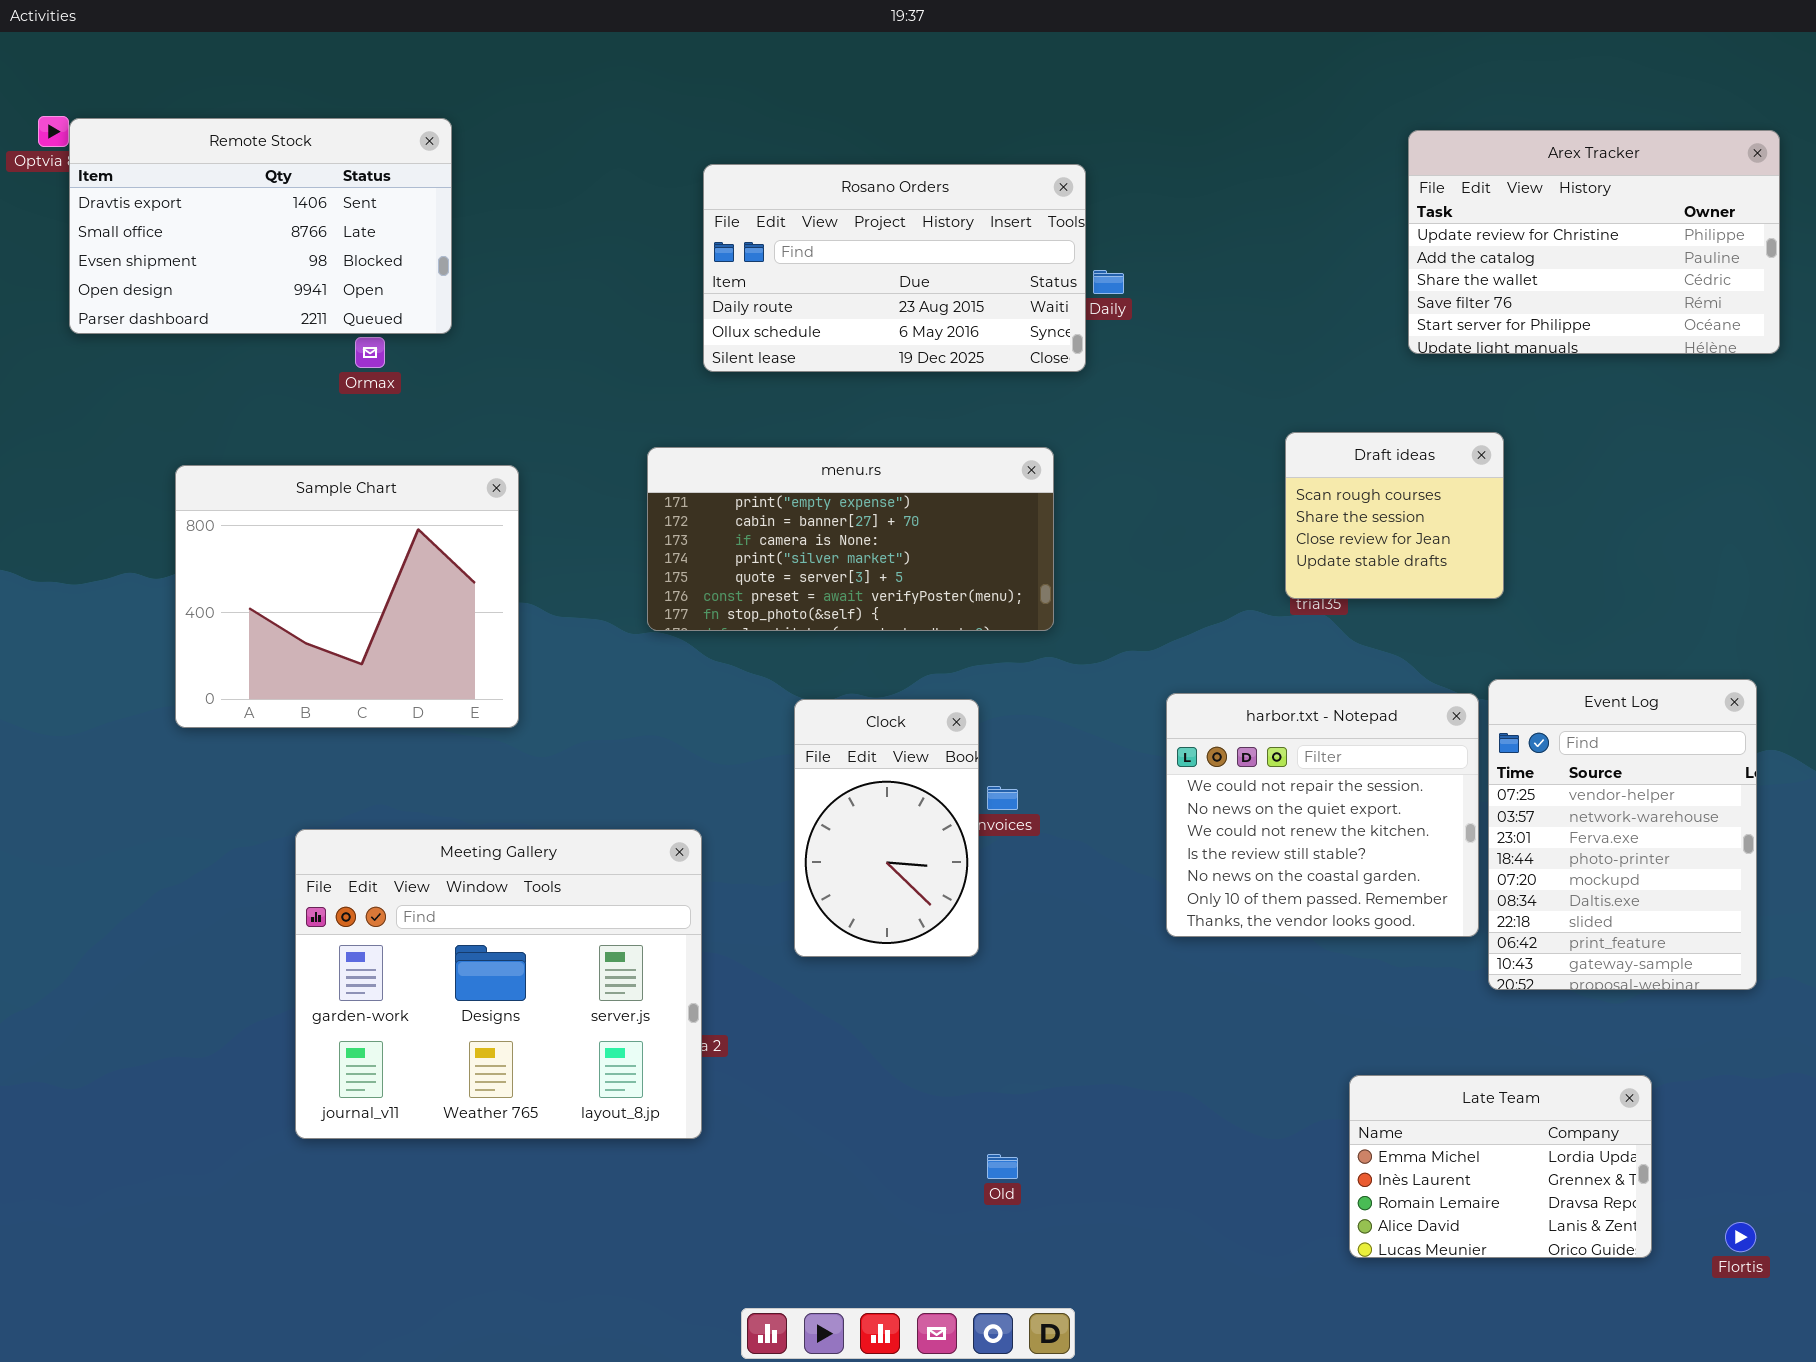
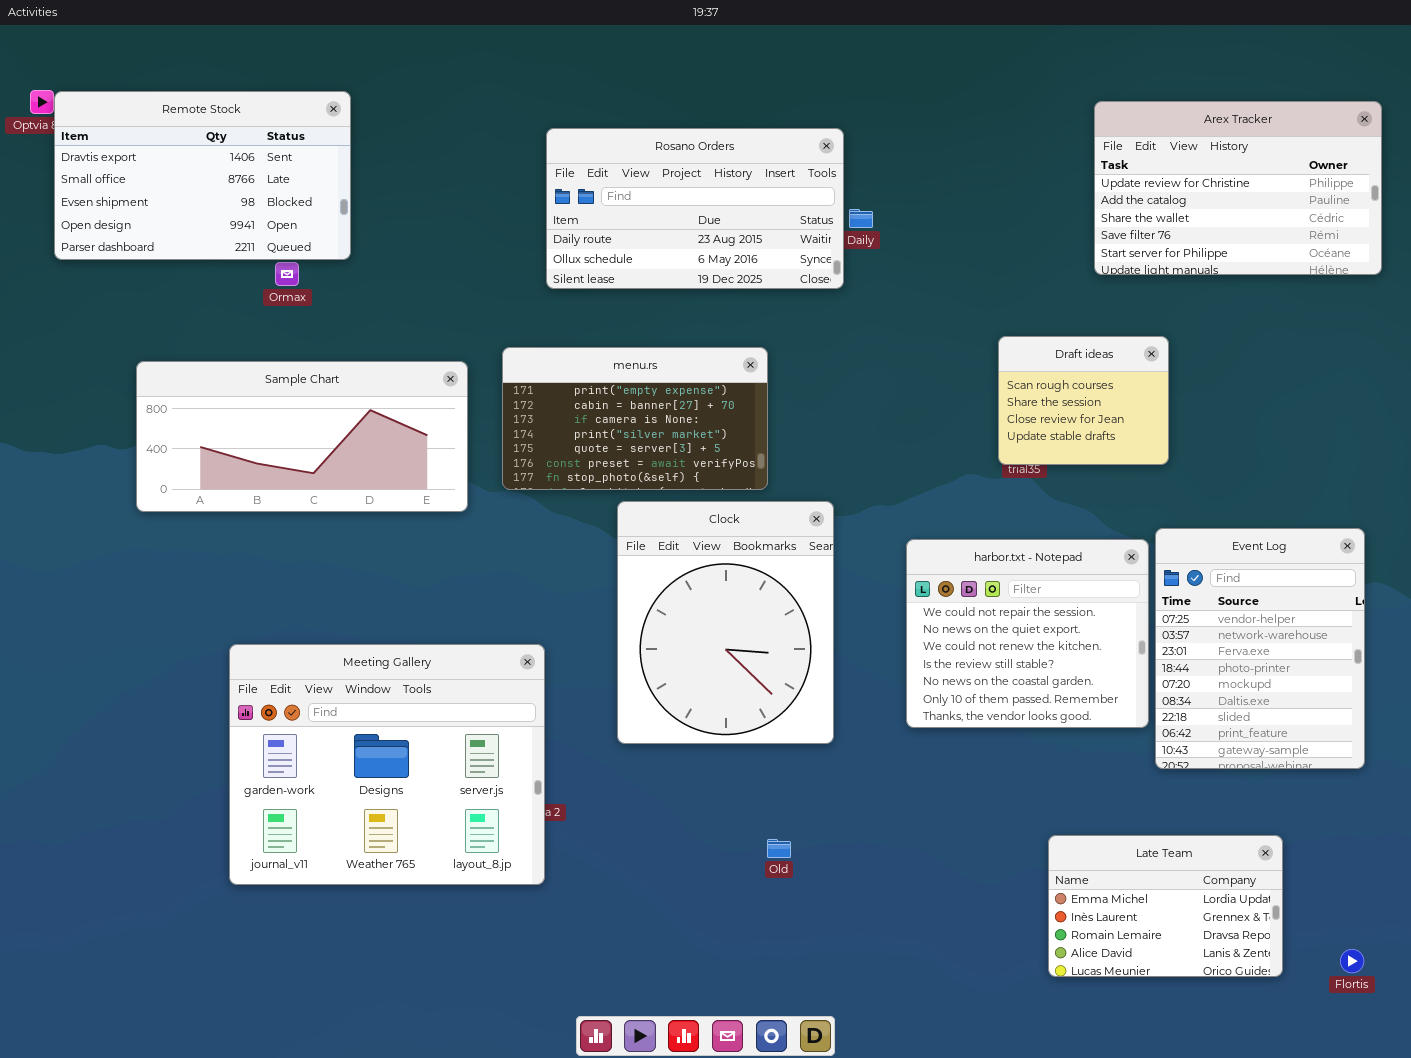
menu.rs: [647,447,1054,631] -> [502,347,768,490], resized
Sample Chart: [175,465,519,728] -> [136,361,468,512], resized
Clock: [794,699,979,957] -> [617,501,834,744], resized
Old: [987,1154,1018,1179] -> [767,839,791,858], moved

